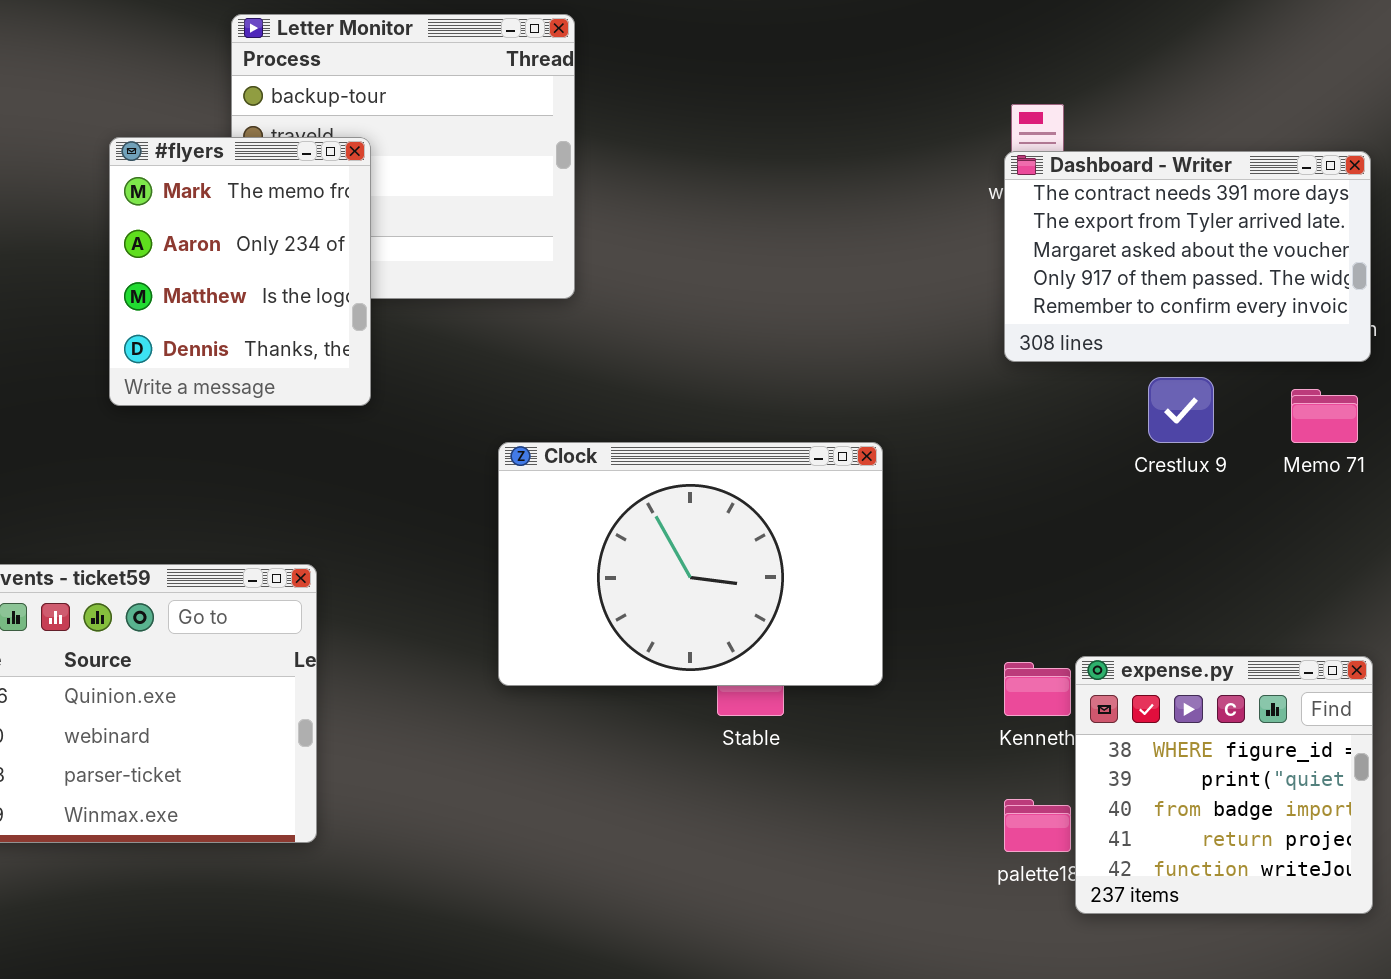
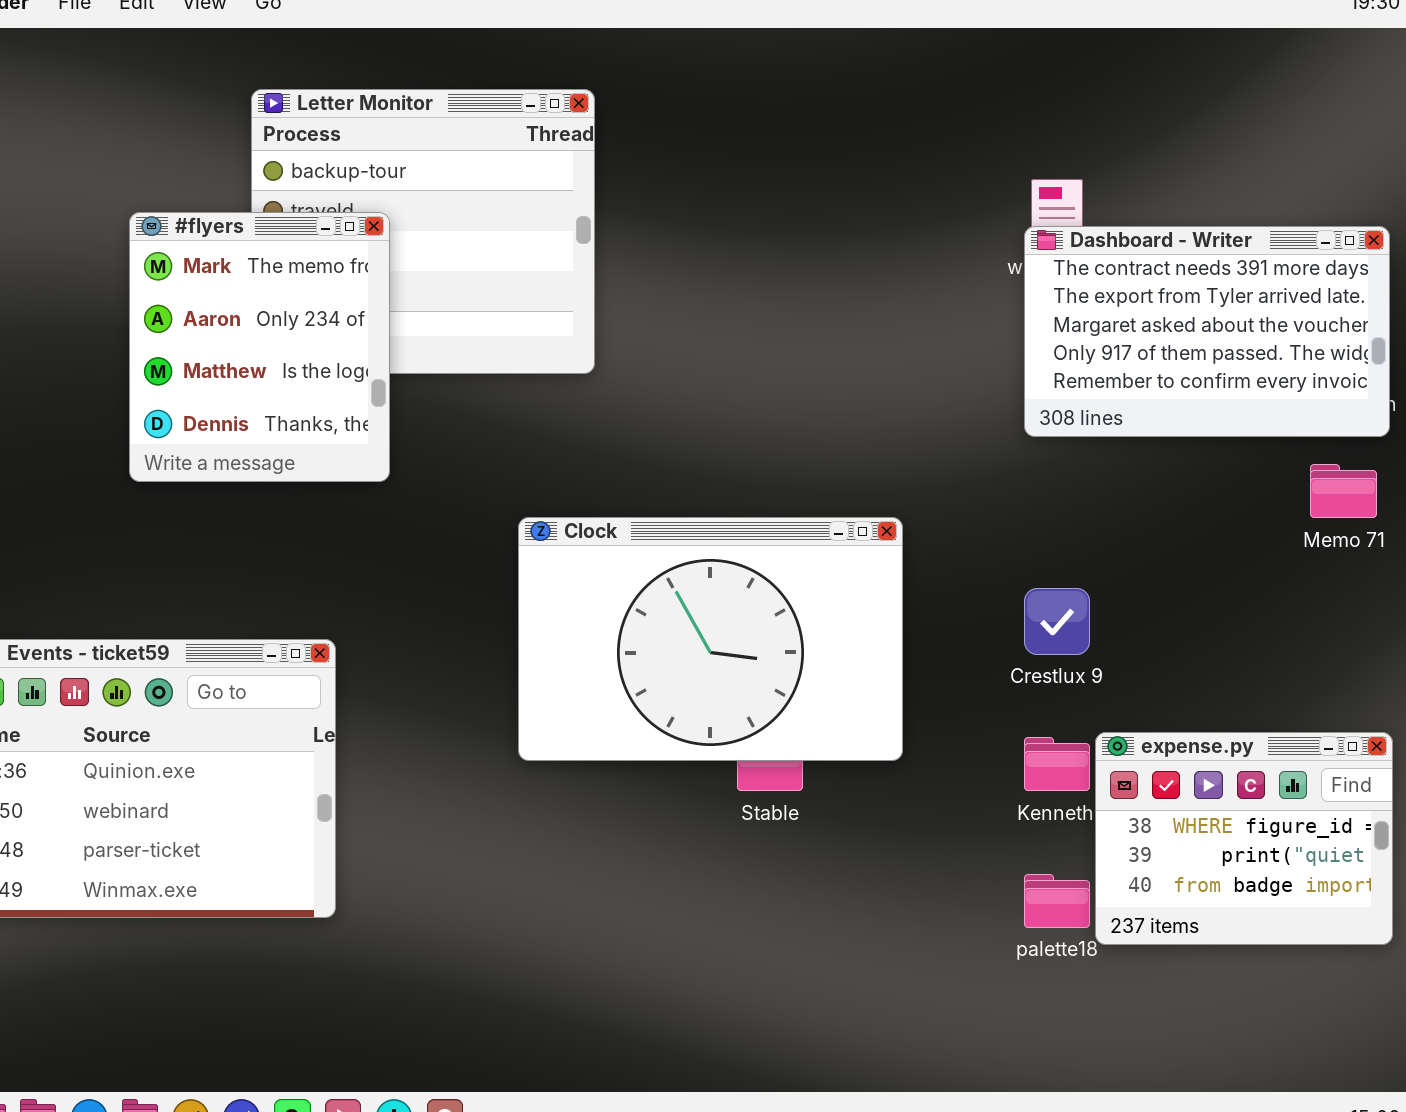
Crestlux 9: [1148,377,1214,443] -> [1024,588,1090,655], moved
expense.py: [1075,656,1373,914] -> [1095,732,1393,945], resized

